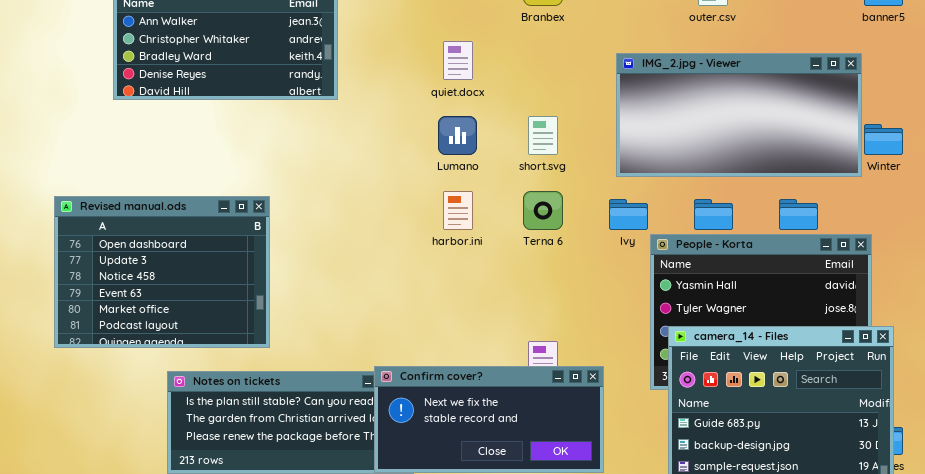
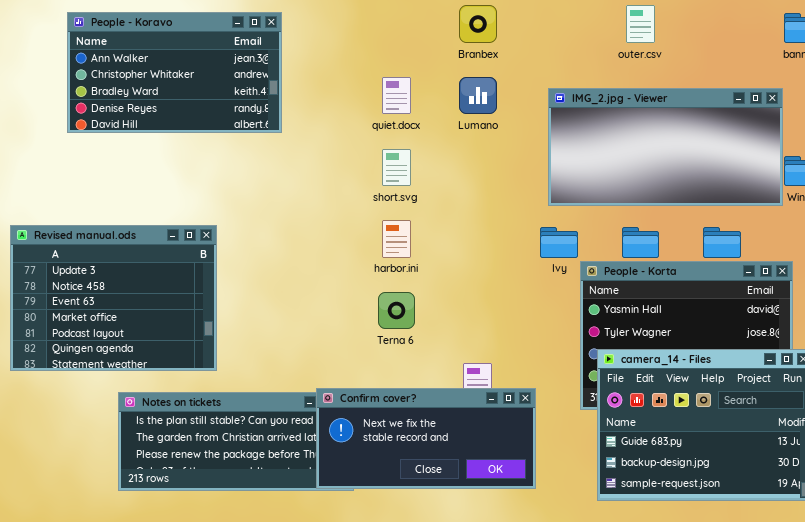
Lumano: [438,116,477,155] -> [459,77,497,114], moved
short.svg: [528,116,558,155] -> [382,149,411,186], moved
Terna 6: [523,191,563,230] -> [378,292,415,329], moved
Revised manual.ods: [54,196,270,348] -> [10,225,217,371], scrolled down 1 row

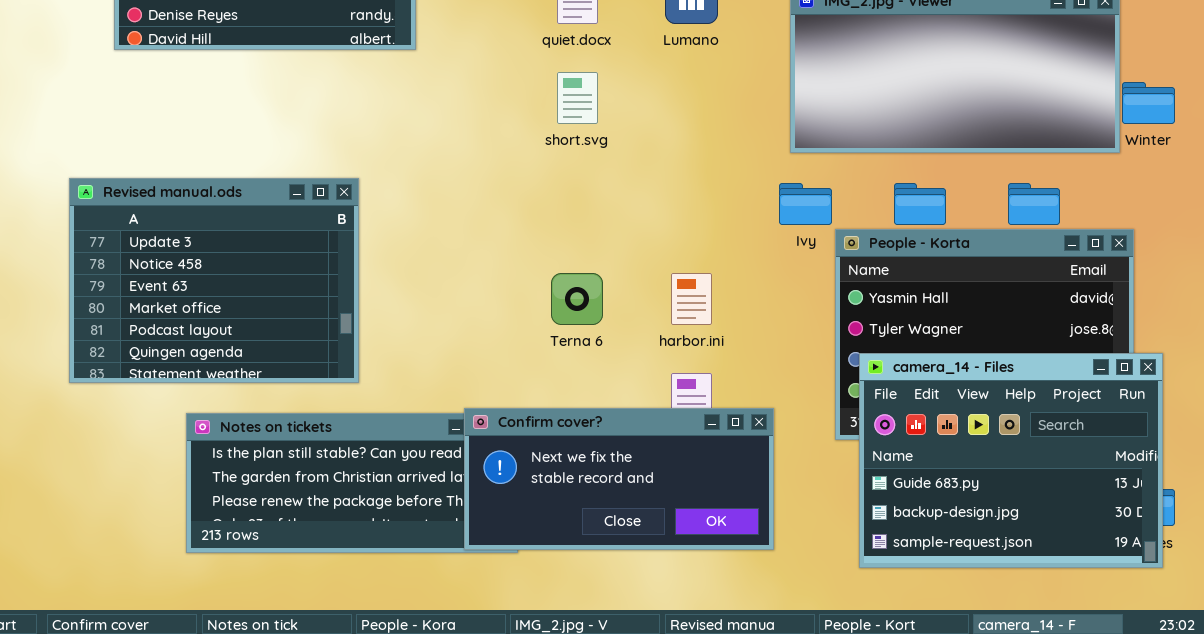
harbor.ini: [382,220,411,258] -> [671,273,712,325], moved
Revised manual.ods: [10,225,217,371] -> [69,178,359,383], moved

